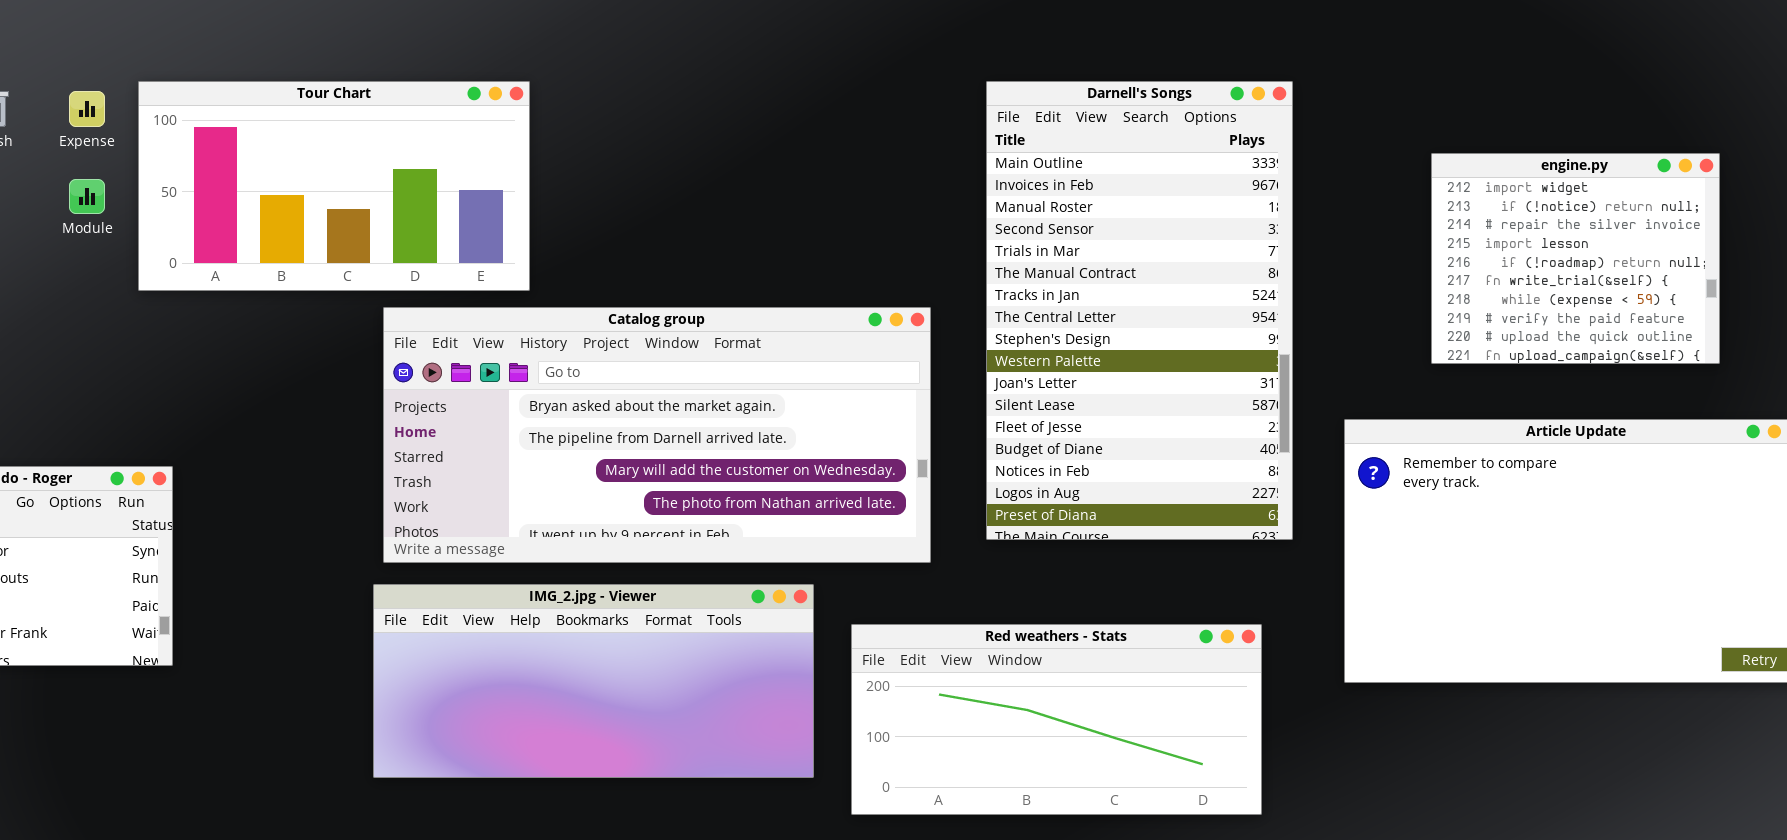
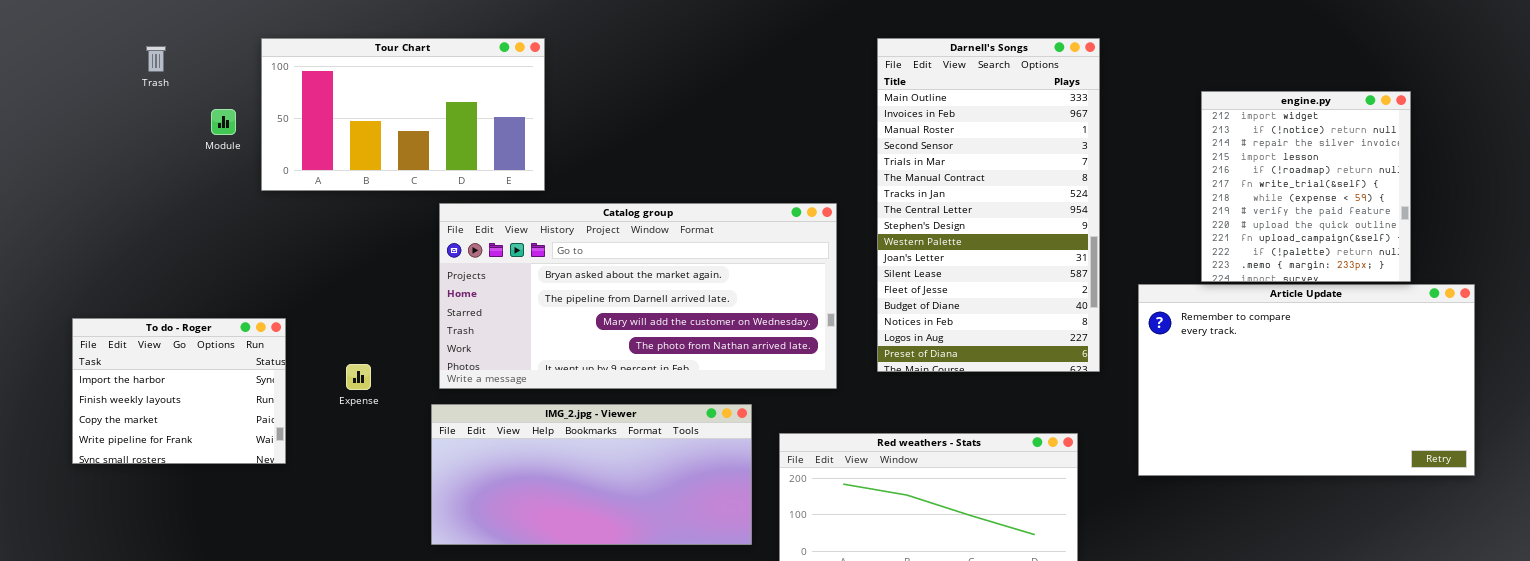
Expense: [69,91,105,127] -> [346,364,371,390], moved
engine.py: [1431,153,1720,364] -> [1201,91,1411,282], resized

